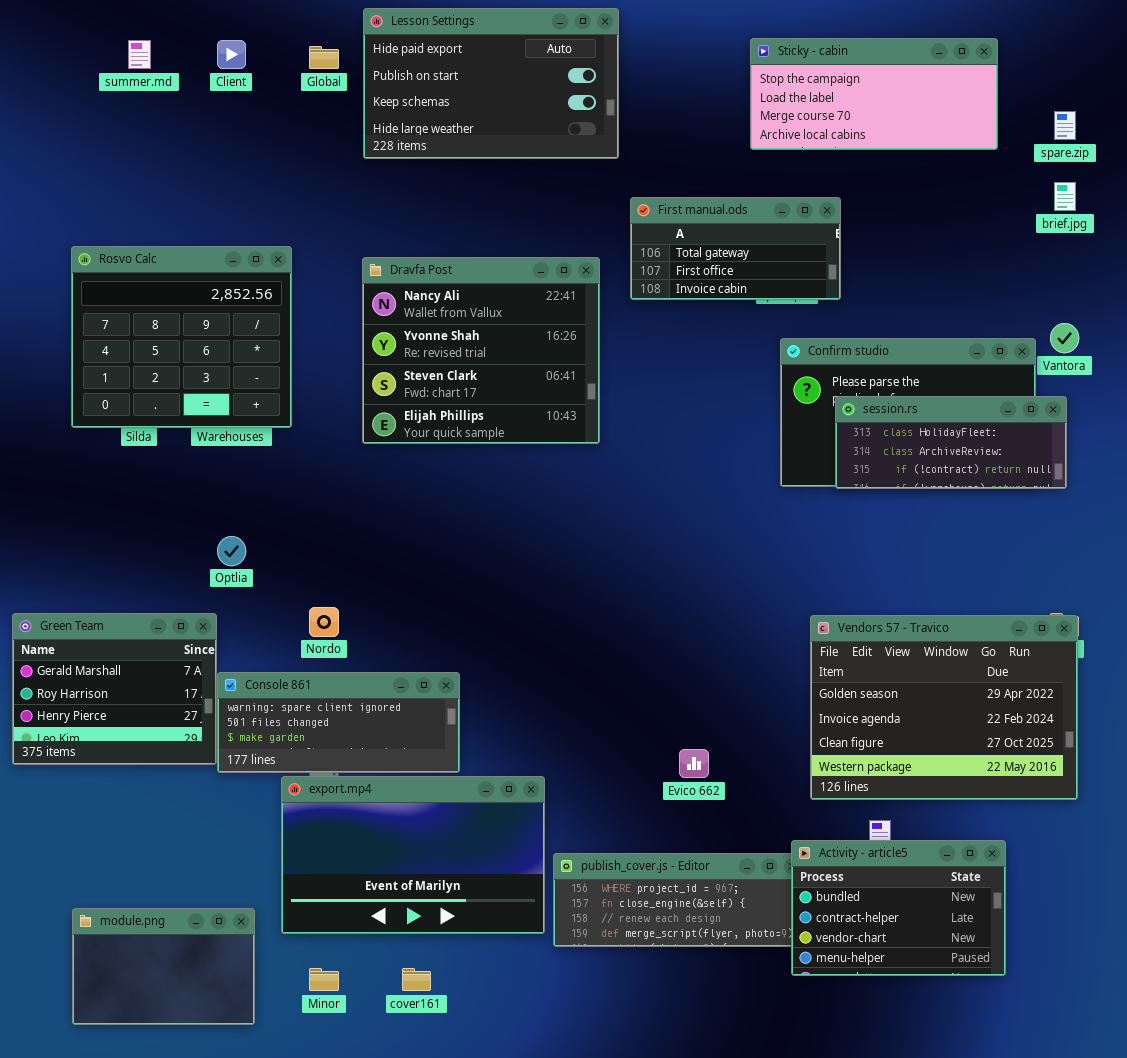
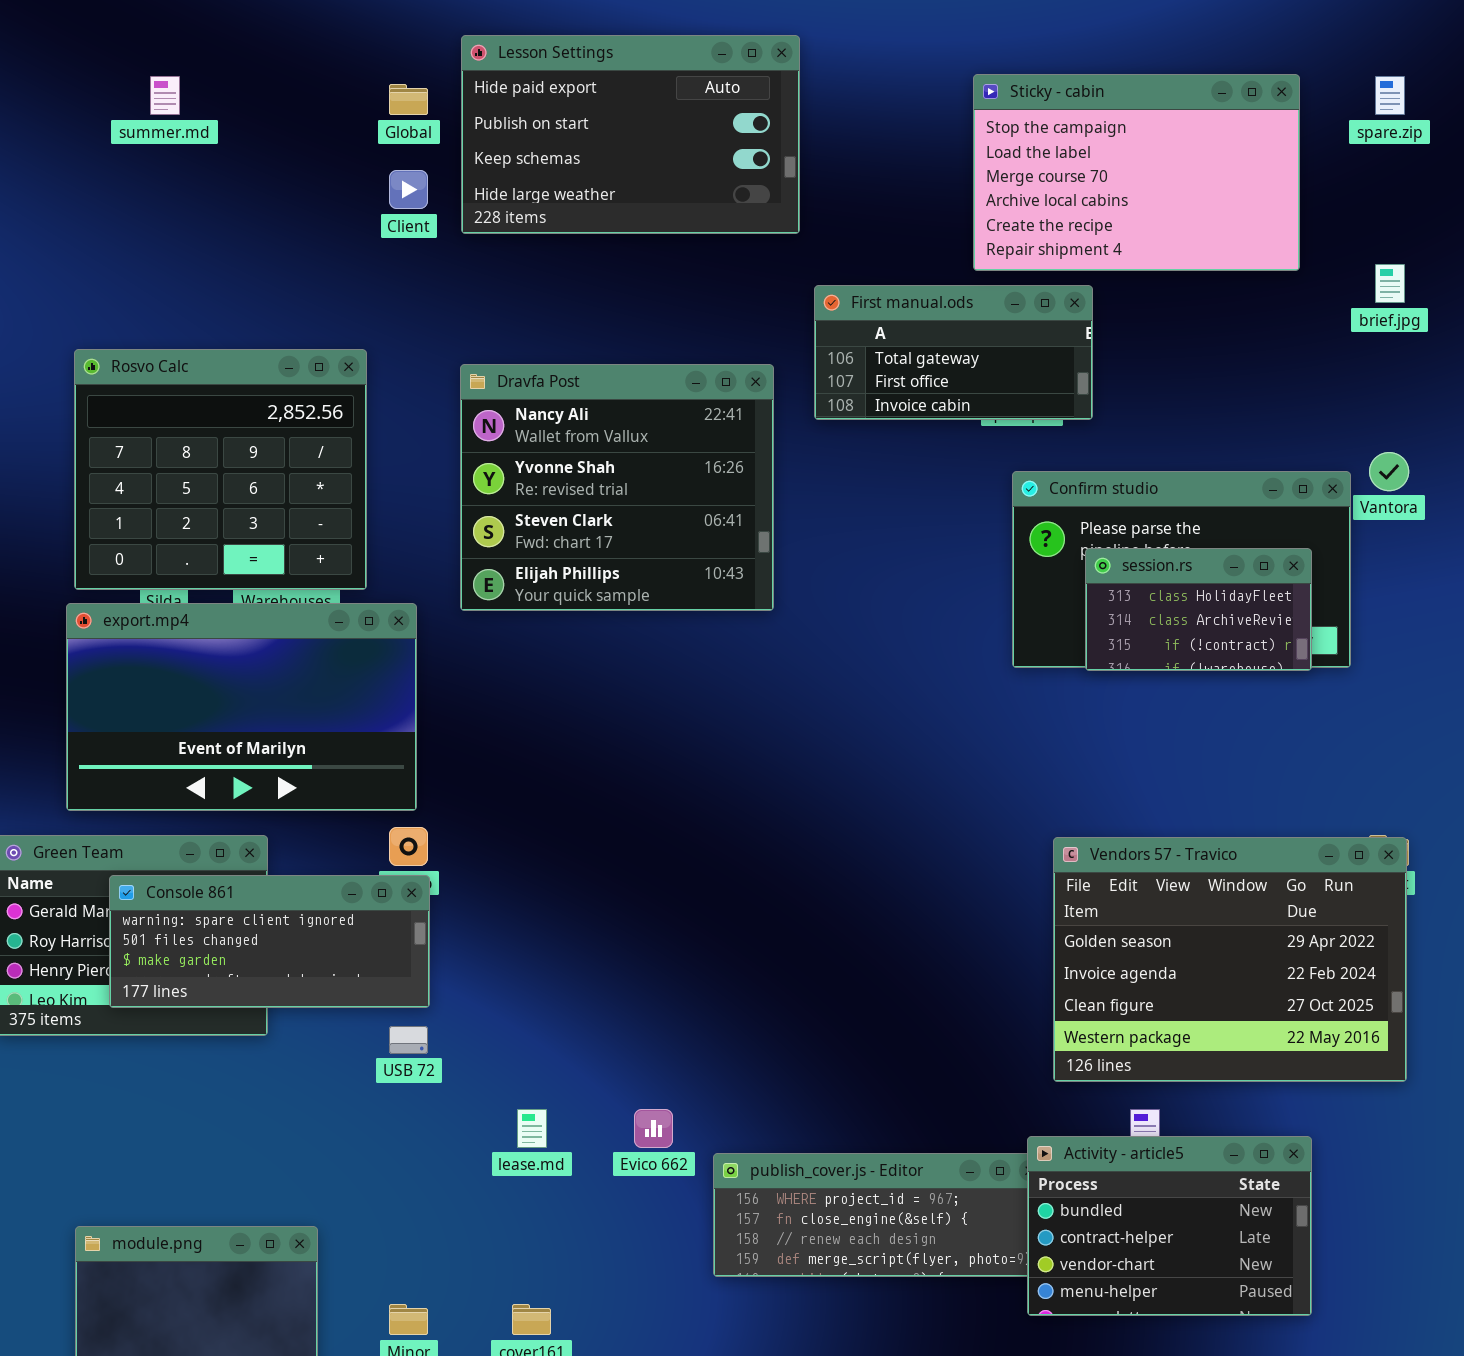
Sticky - cabin: [750,38,998,150] -> [973,74,1300,271], resized
Client: [217,40,246,69] -> [389,170,428,209], moved
spare.zip: [1054,111,1076,140] -> [1375,76,1405,115], moved
session.rs: [835,396,1067,489] -> [1085,548,1312,671], resized
Console 861: [217,672,460,773] -> [109,875,430,1008], moved
Evico 662: [679,749,709,778] -> [634,1109,673,1148], moved
export.mp4: [281,776,545,934] -> [66,603,417,811], moved

